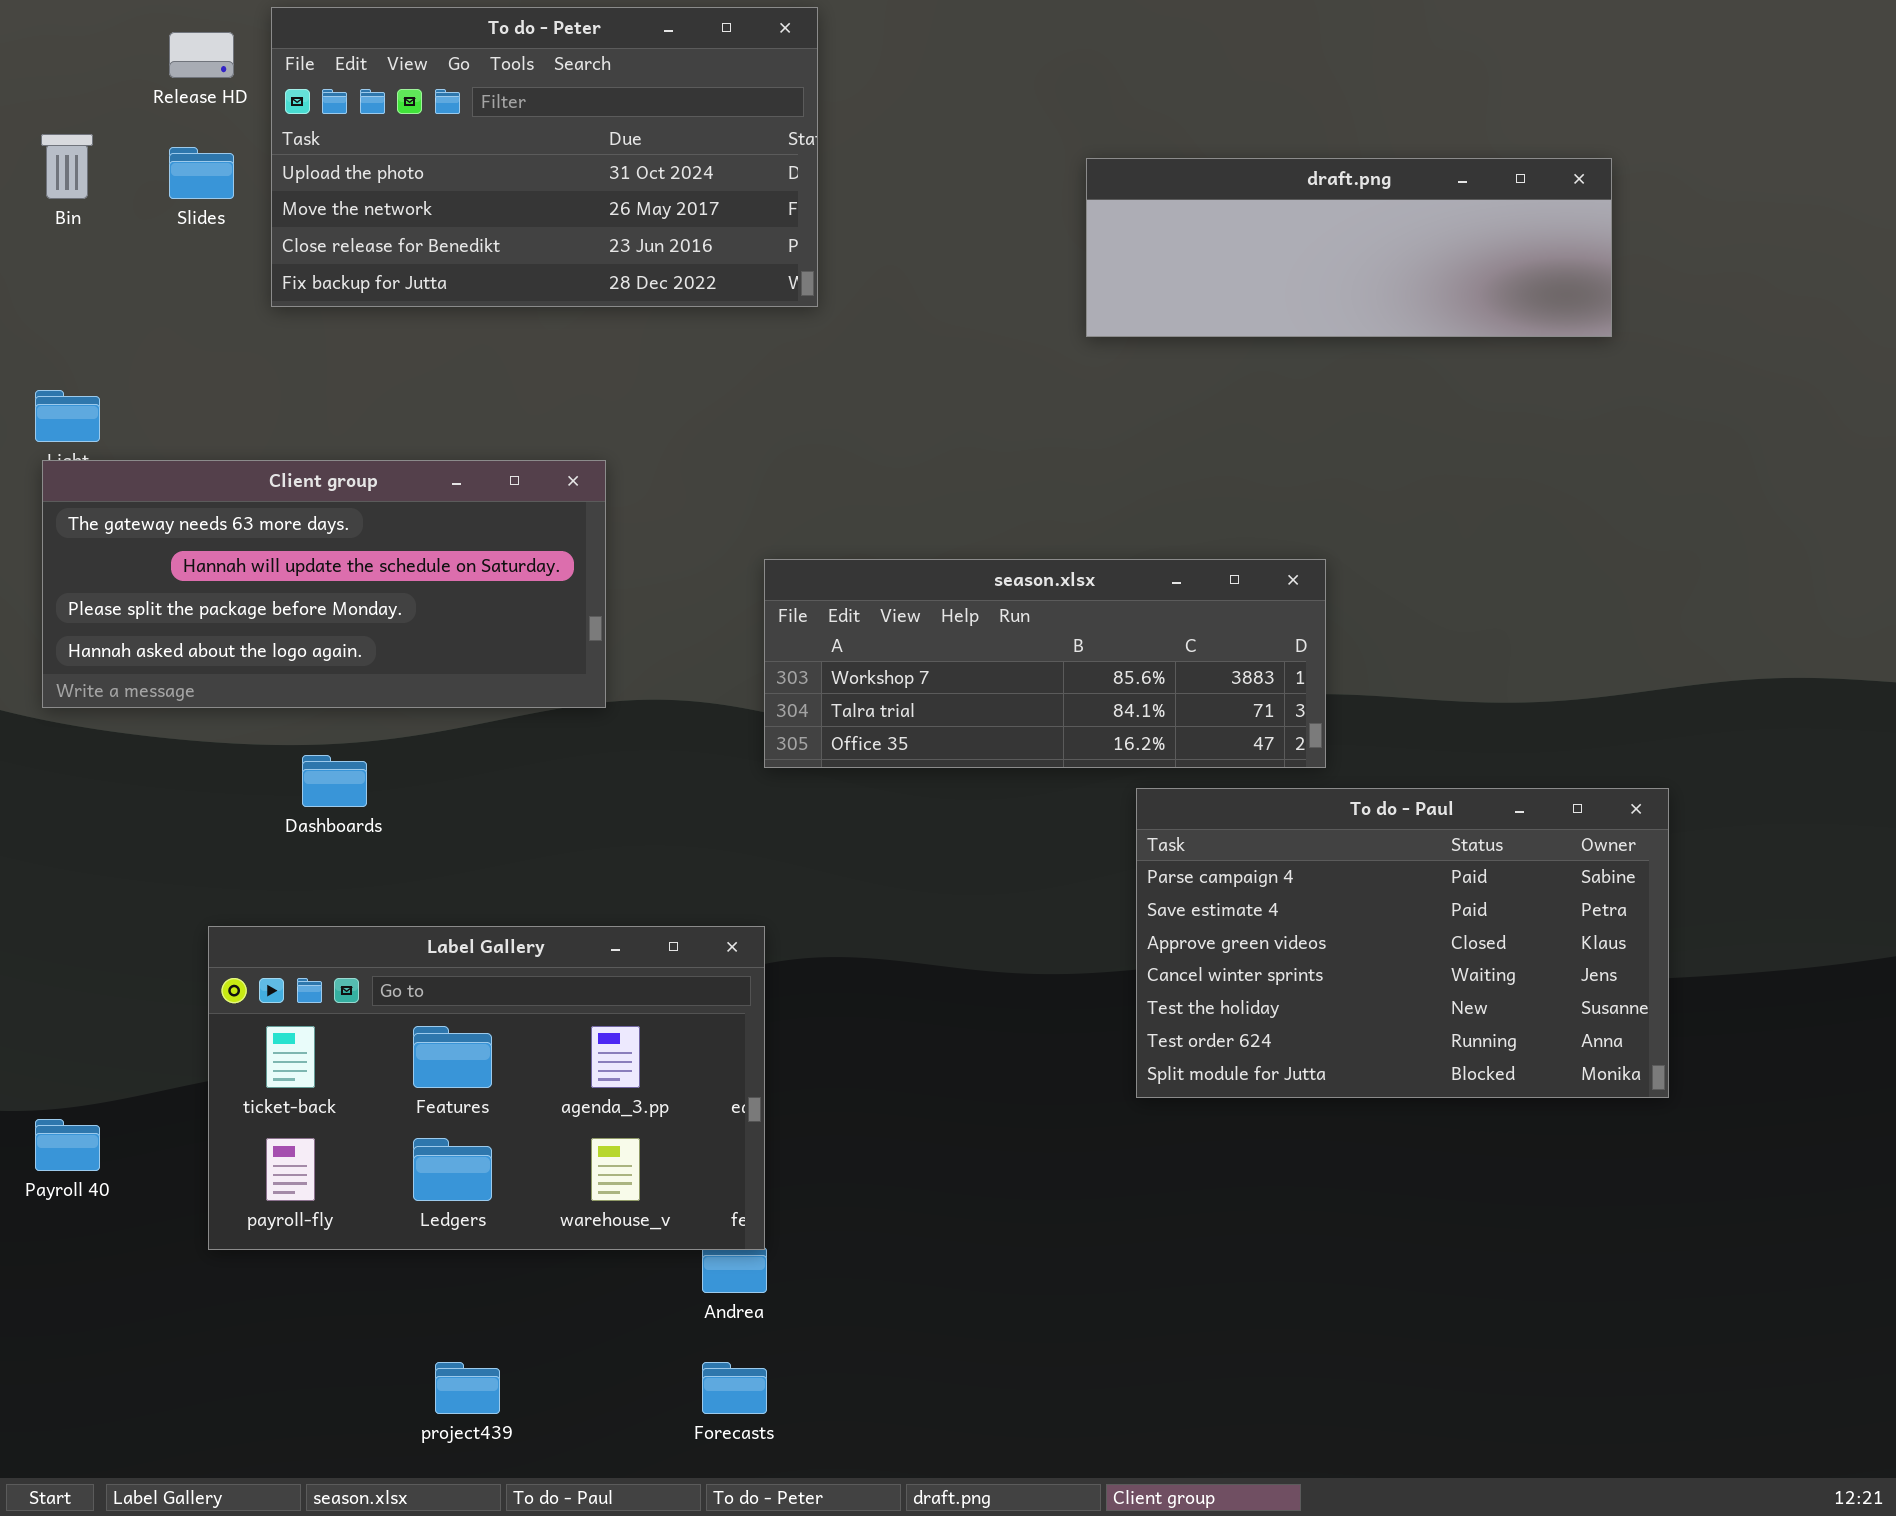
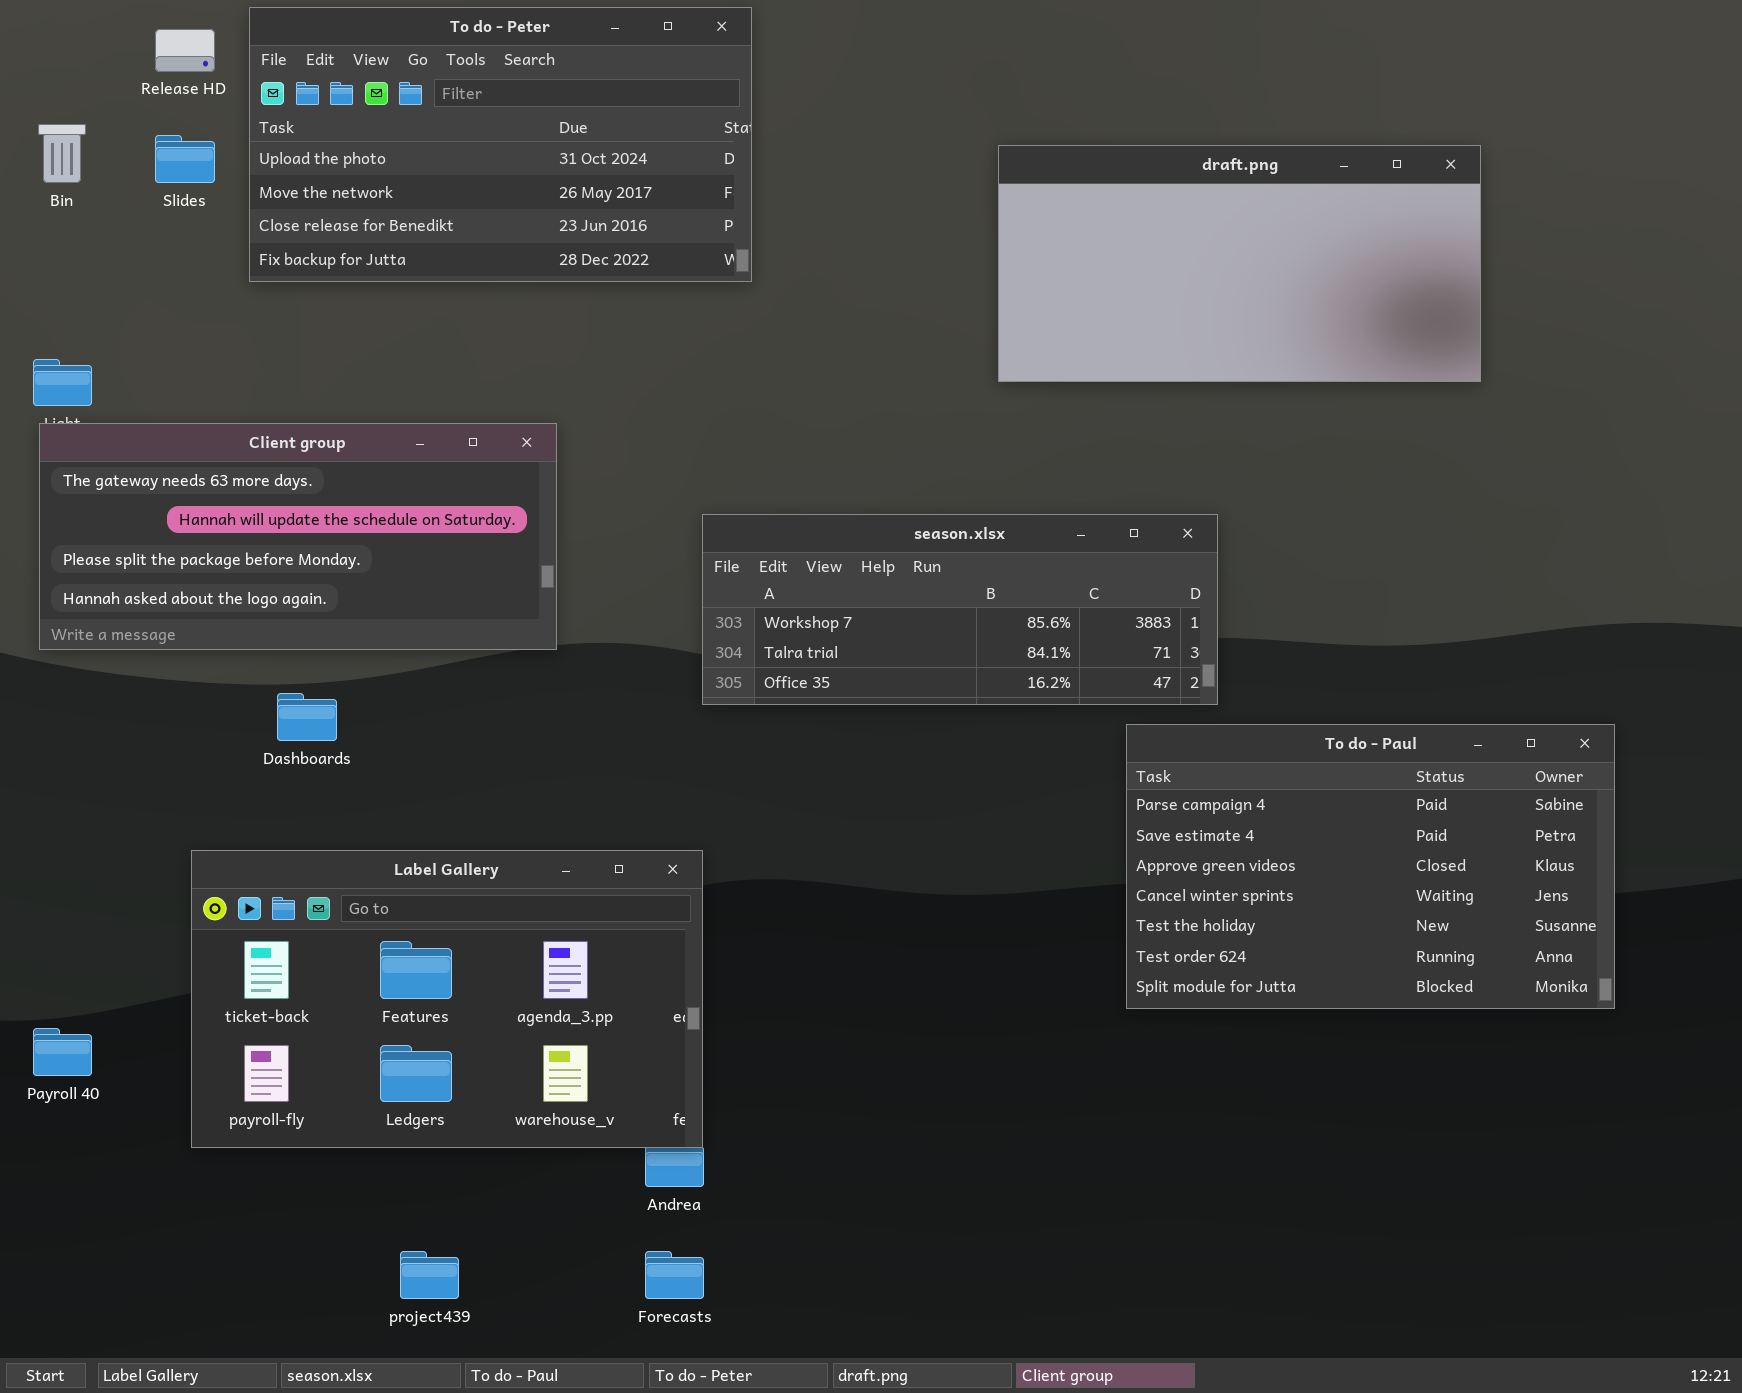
draft.png: [1086,158,1612,337] -> [998,145,1481,382], resized
To do - Paul: [1136,788,1669,1098] -> [1126,724,1615,1009], moved

